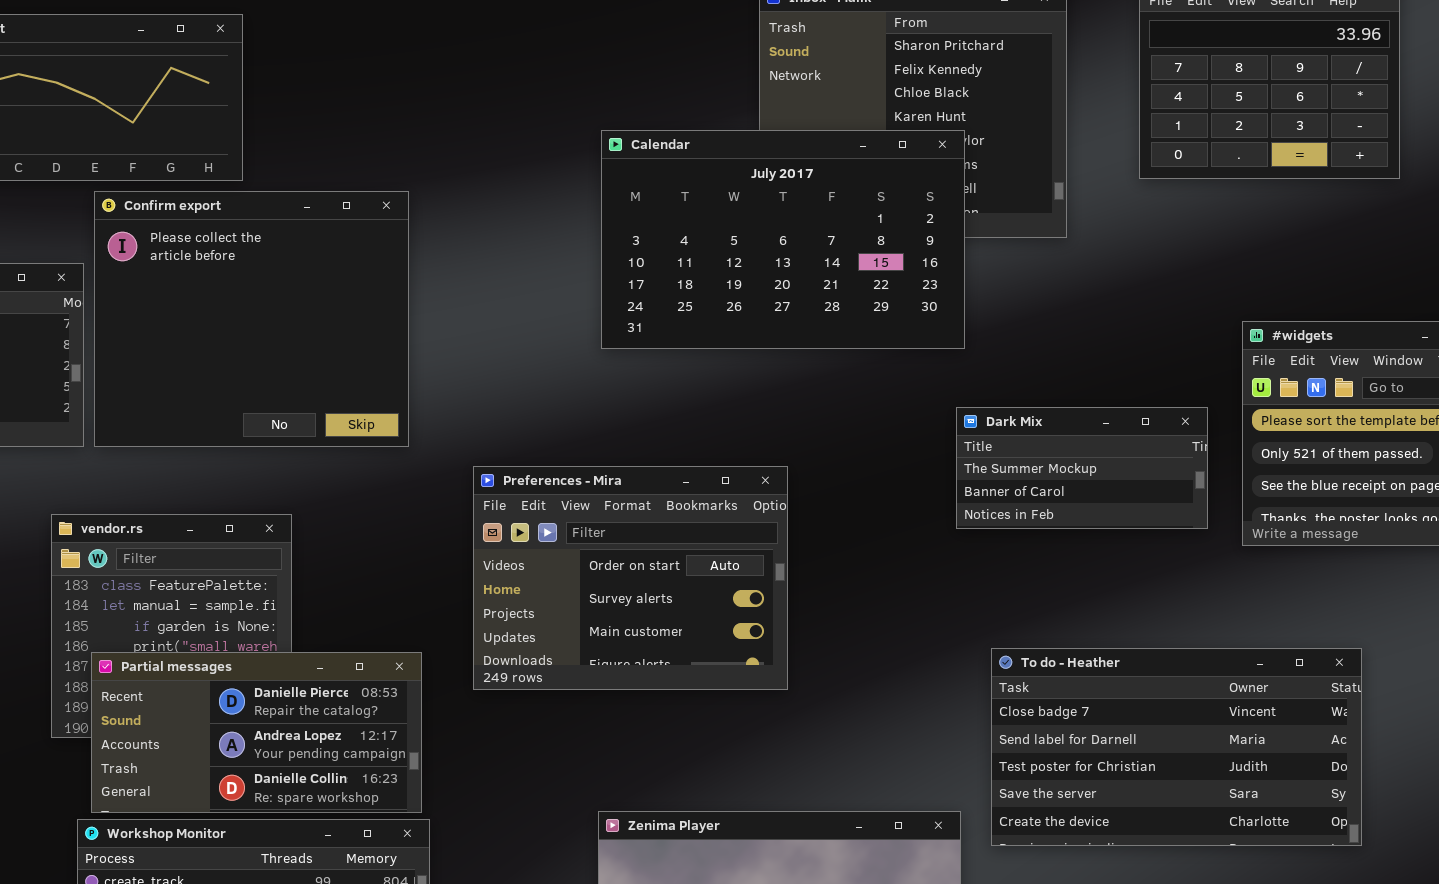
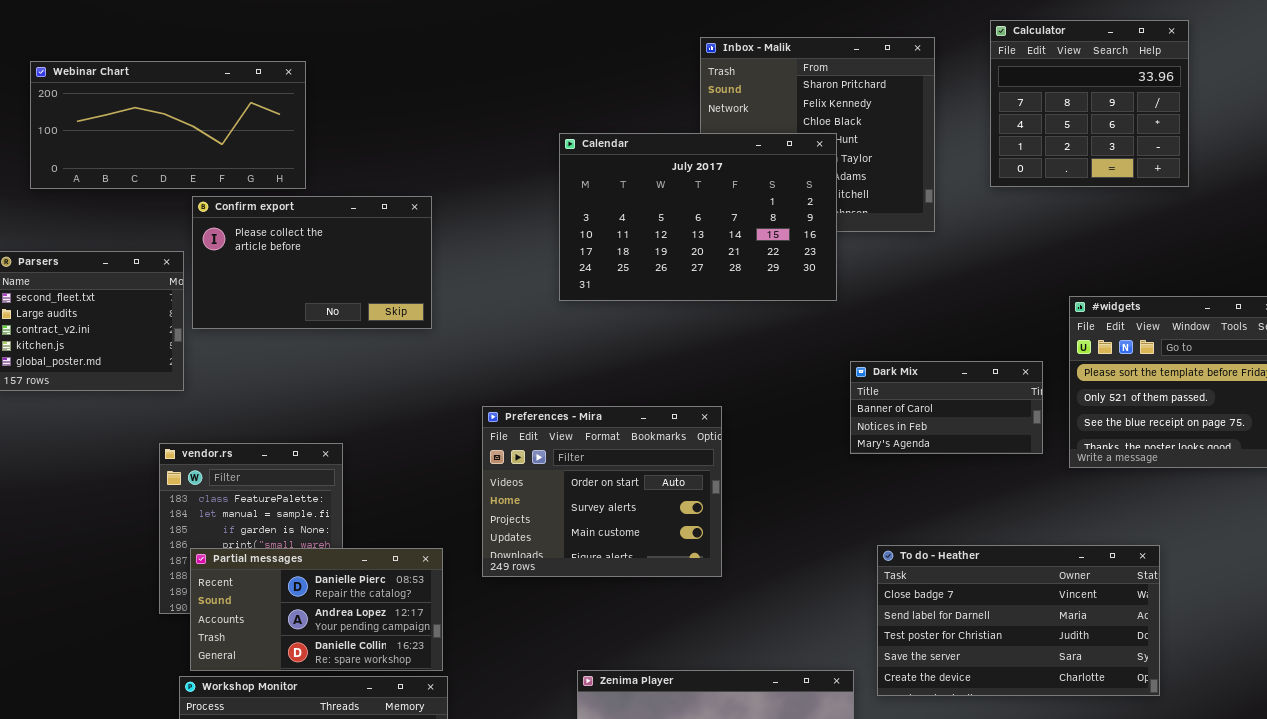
Calendar: [601,130,965,349] -> [559,133,837,301], moved
Confirm export: [94,191,409,447] -> [192,196,432,329], resized
Dark Mix: [956,407,1208,529] -> [850,361,1043,454], scrolled down 1 row

